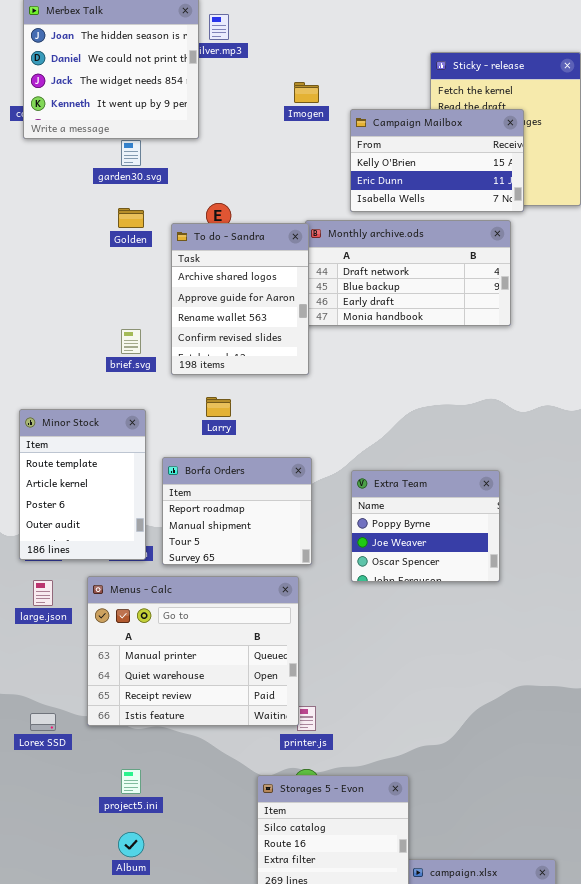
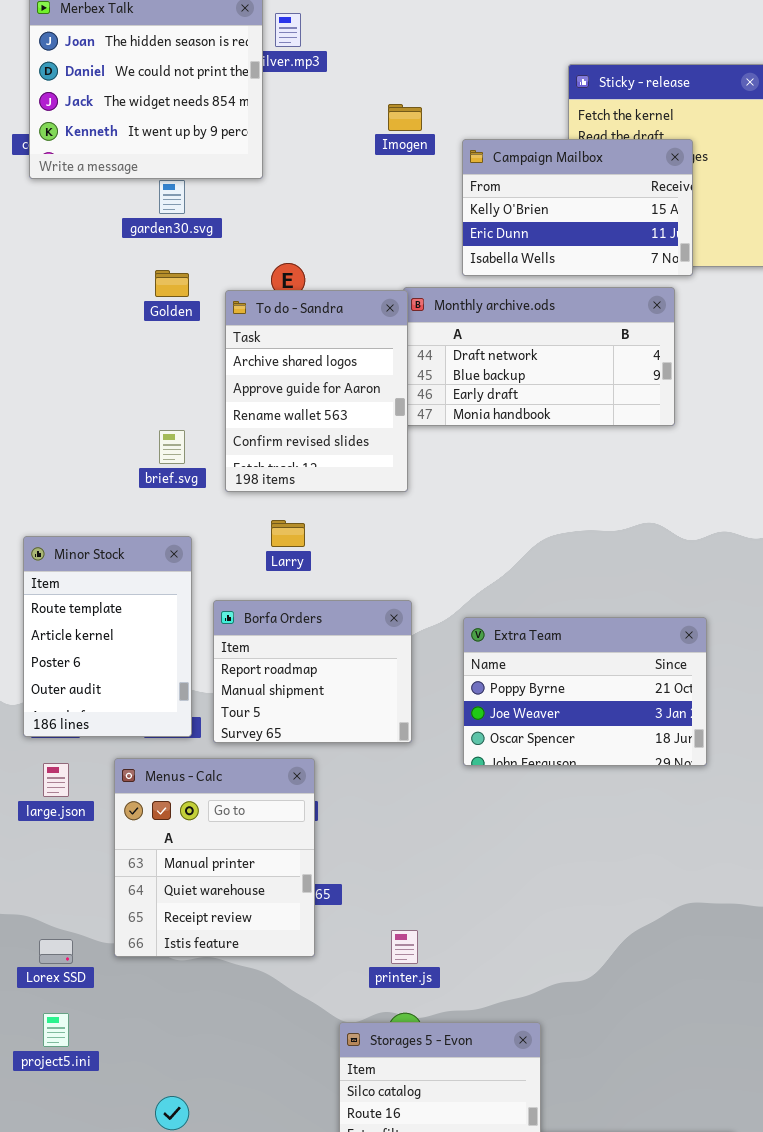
Extra Team: [351,470,500,582] -> [463,617,707,766], resized
Menus - Calc: [87,576,299,726] -> [114,758,315,957], resized
project5.ini: [121,769,141,794] -> [43,1013,69,1047], moved

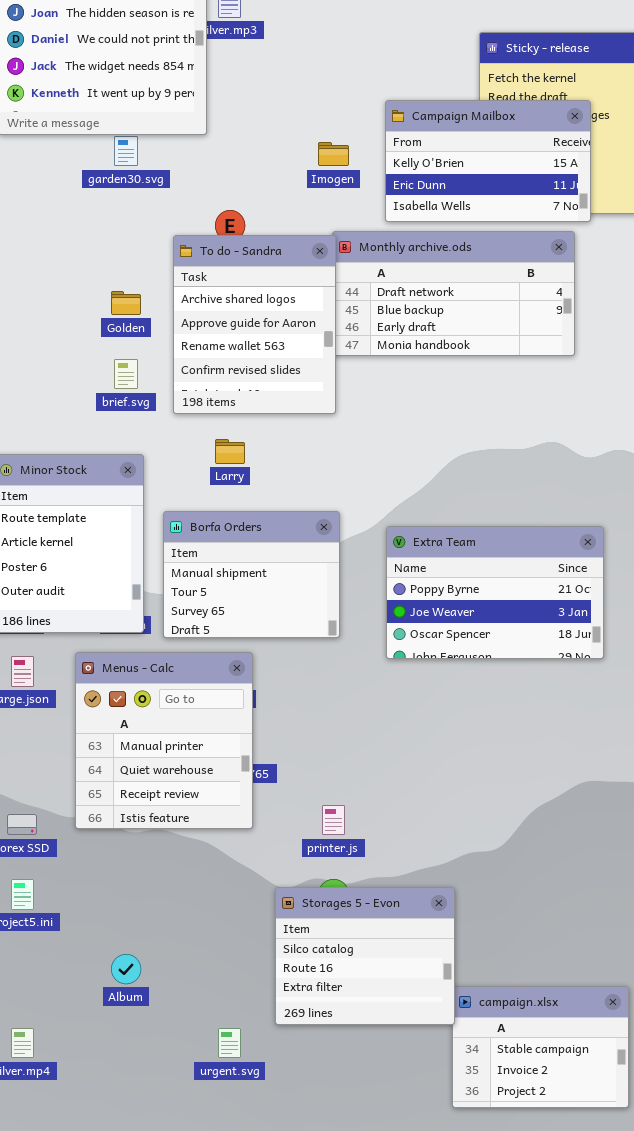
Imogen: [388,104,422,131] -> [318,142,349,166], moved
Golden: [155,270,189,297] -> [111,291,141,315], moved
Borfa Orders: [213,600,412,743] -> [163,511,340,638], scrolled down 1 row

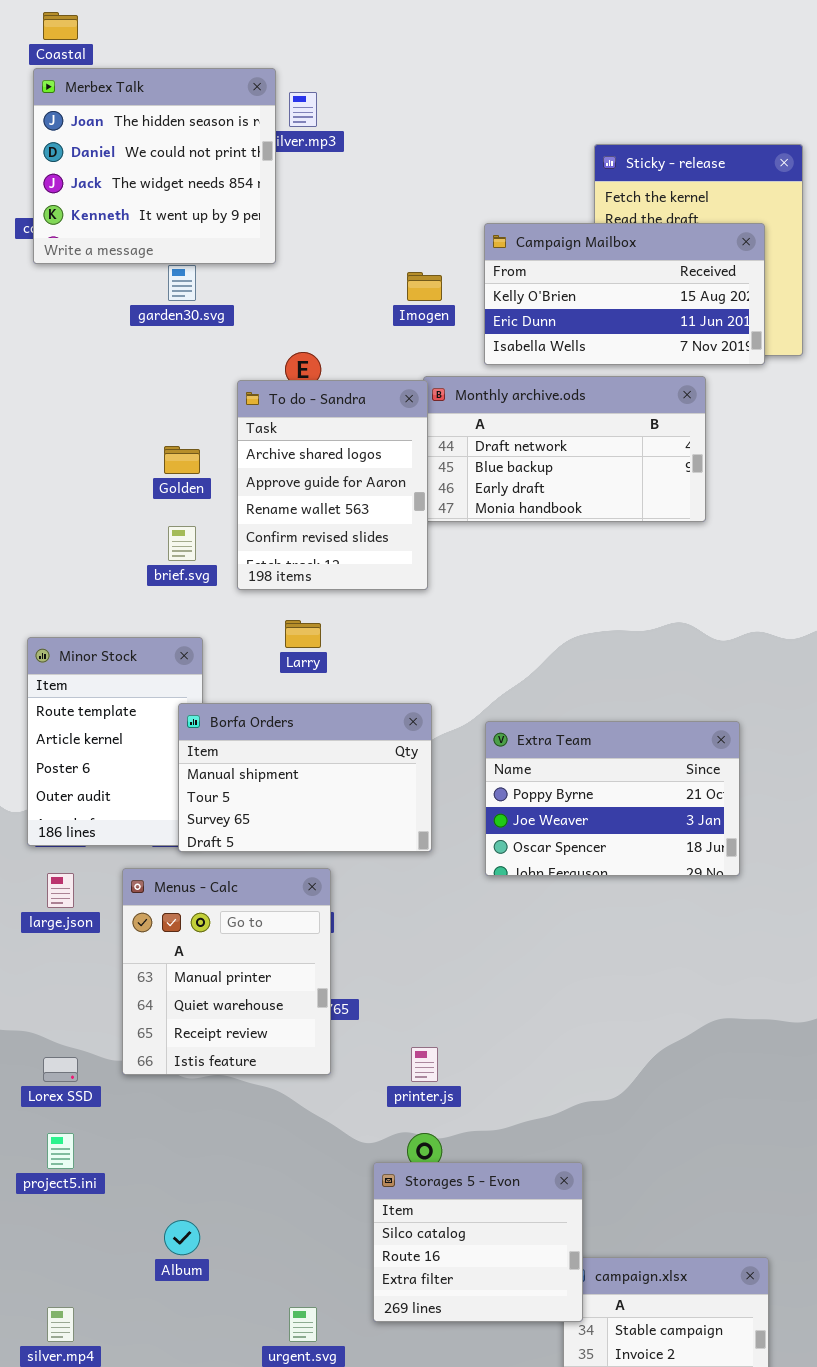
Campaign Mailbox: [385,100,591,222] -> [484,223,765,365], resized
Borfa Orders: [163,511,340,638] -> [178,703,432,852], resized
Storages 5 - Evon: [275,887,455,1025] -> [373,1162,583,1322], moved

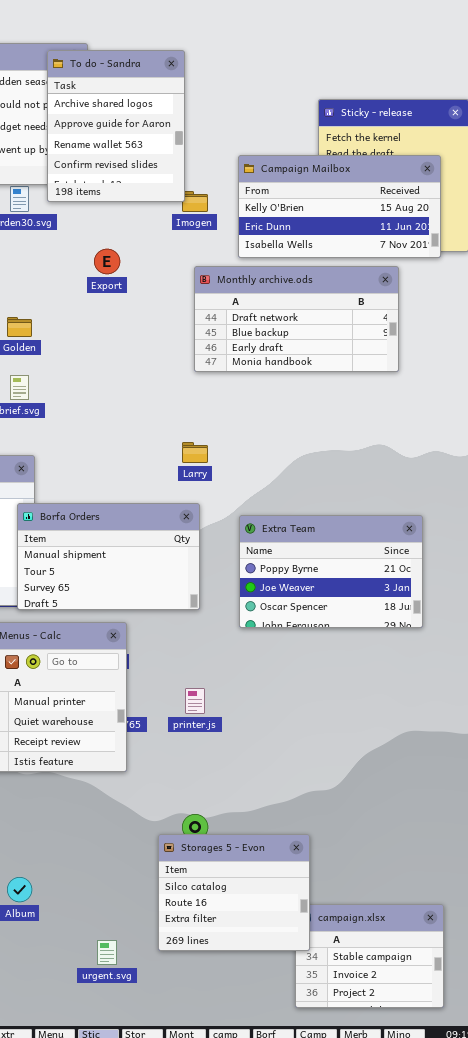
To do - Sandra: [237,380,428,590] -> [47,50,185,202], moved
Larry: [285,620,321,648] -> [182,442,208,463], moved
printer.js: [411,1047,438,1082] -> [185,688,205,714], moved

